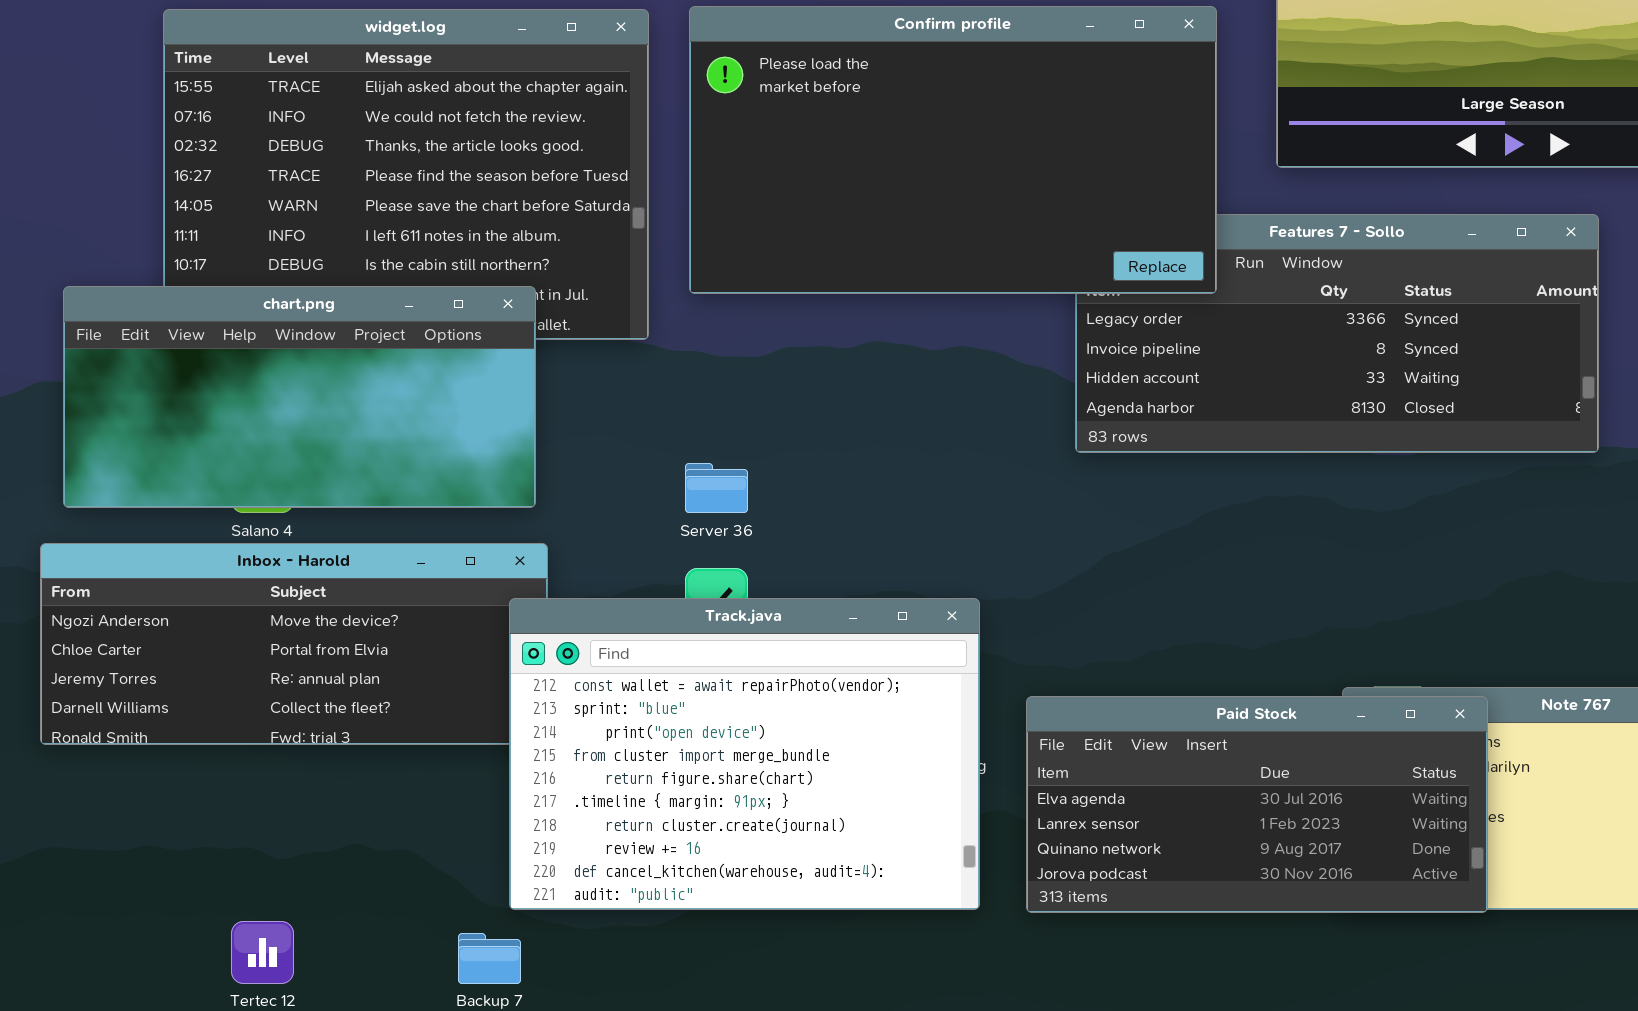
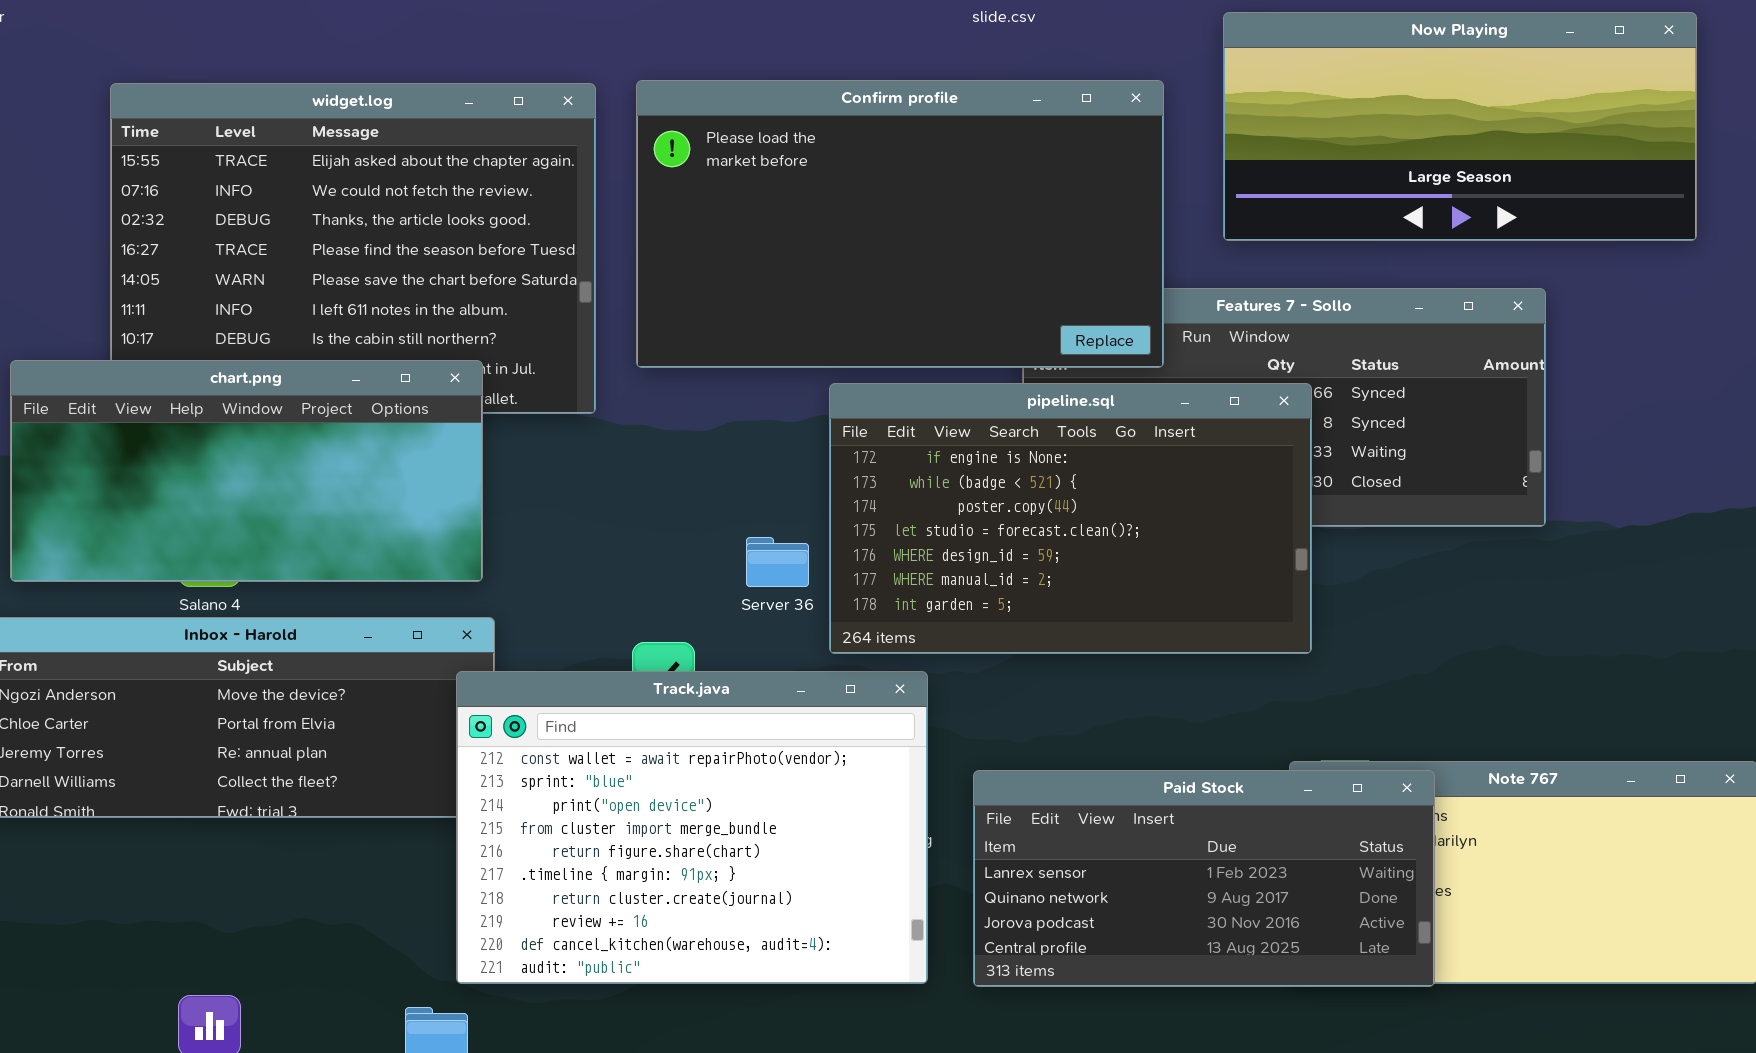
pipeline.sql: none -> [829,383,1312,654], opened
Server 36: [685,463,748,513] -> [746,537,809,587], moved
Paid Stock: [1026,696,1488,913] -> [973,770,1435,987], scrolled down 1 row

